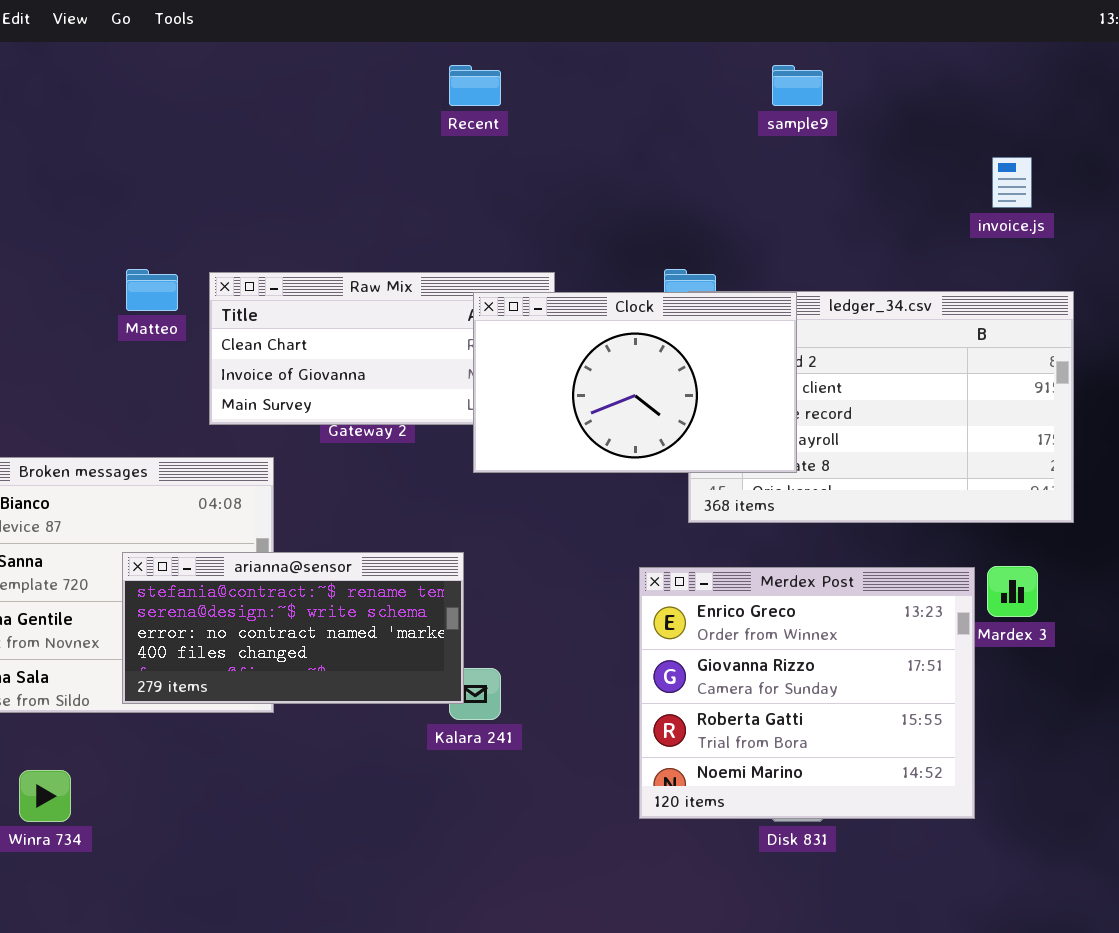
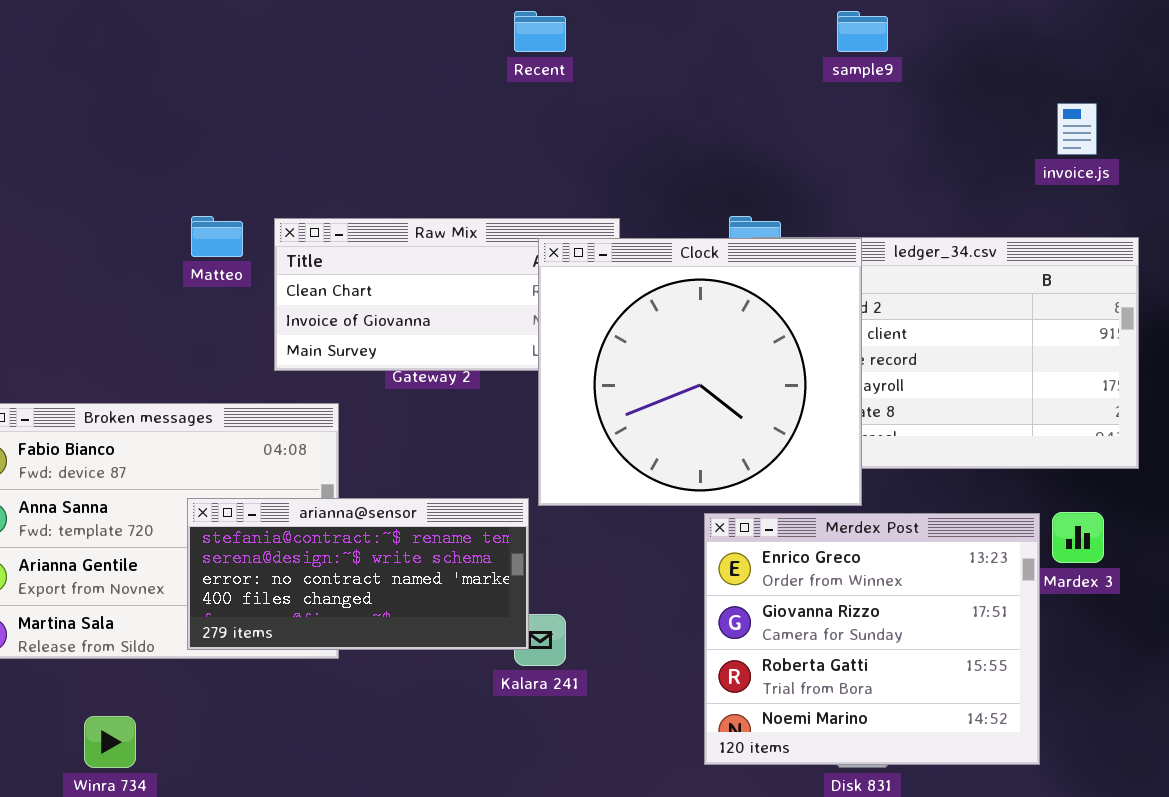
Clock: [473,292,797,473] -> [538,238,862,506], resized

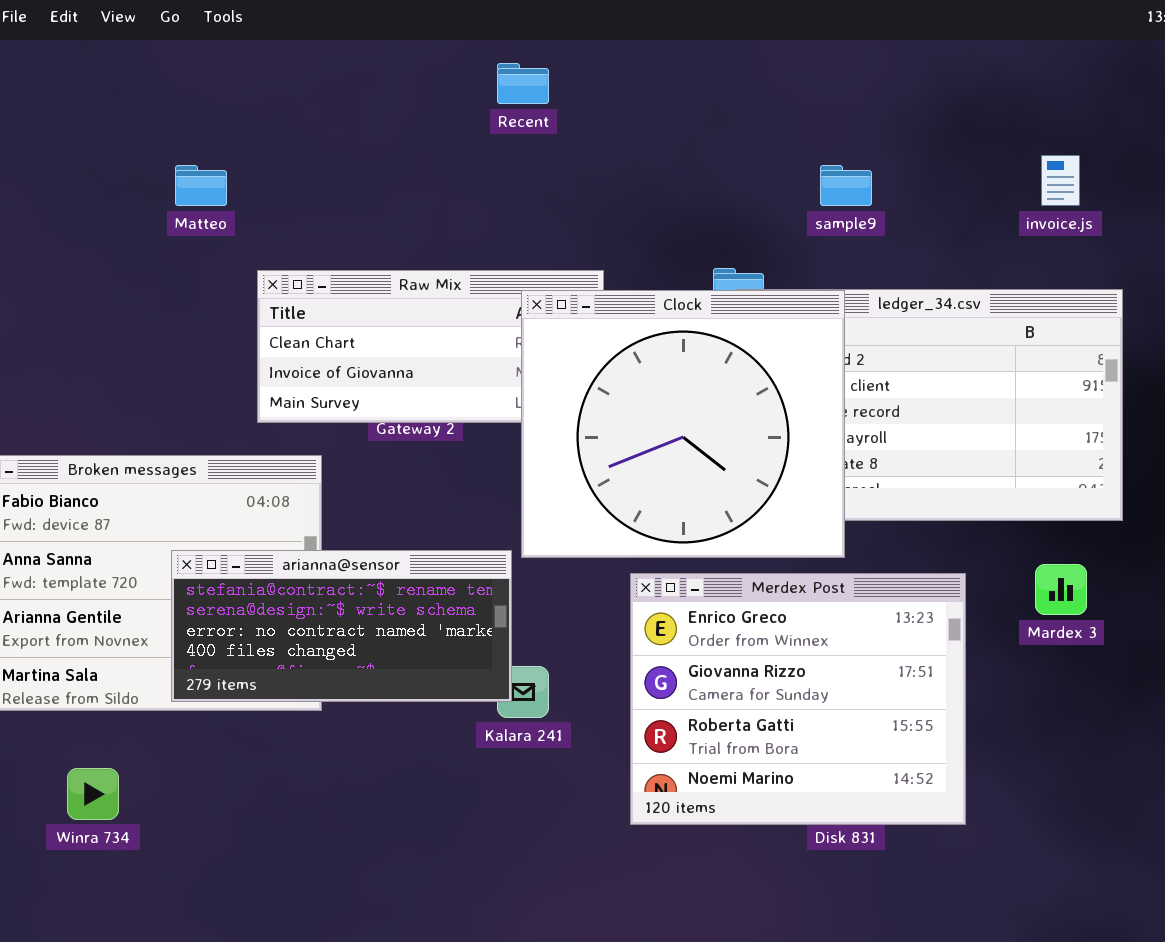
sample9: [837,11,888,52] -> [820,165,872,206], moved
Matteo: [191,216,243,257] -> [175,165,227,206], moved
Merdex Post: [704,513,1040,765] -> [630,573,966,825], moved

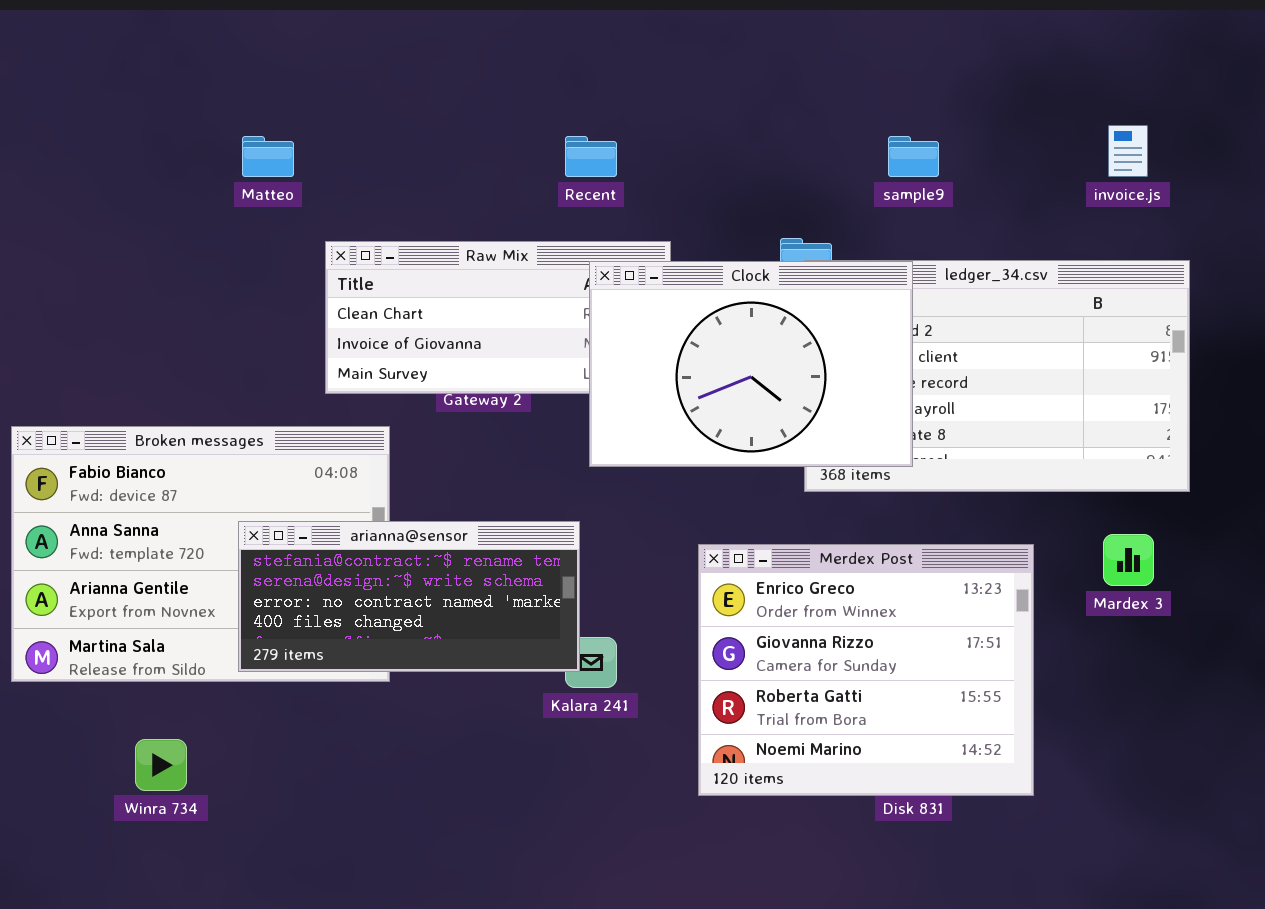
Recent: [497,63,549,104] -> [565,136,617,177], moved
Clock: [521,290,845,558] -> [589,261,913,467], resized

